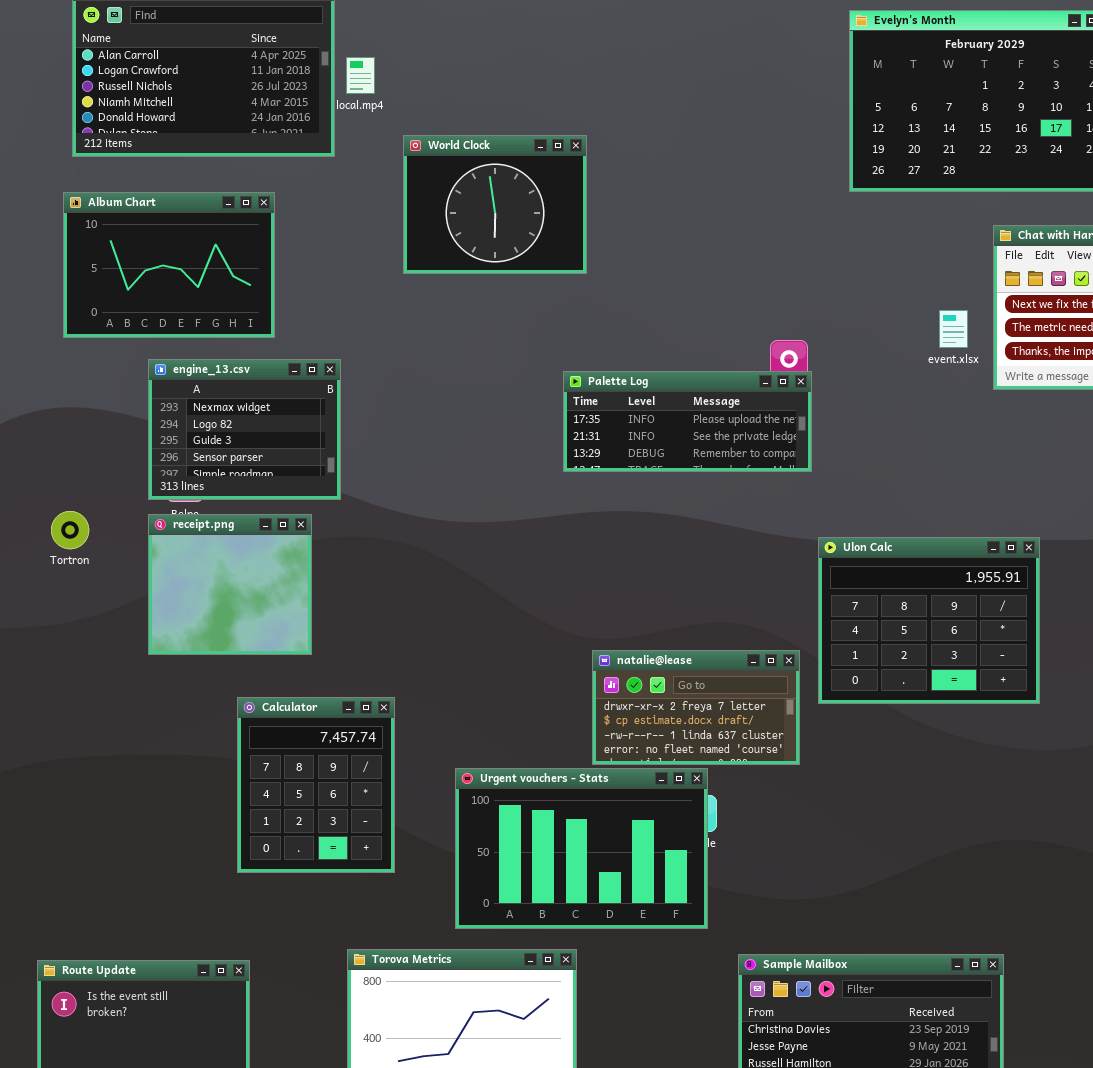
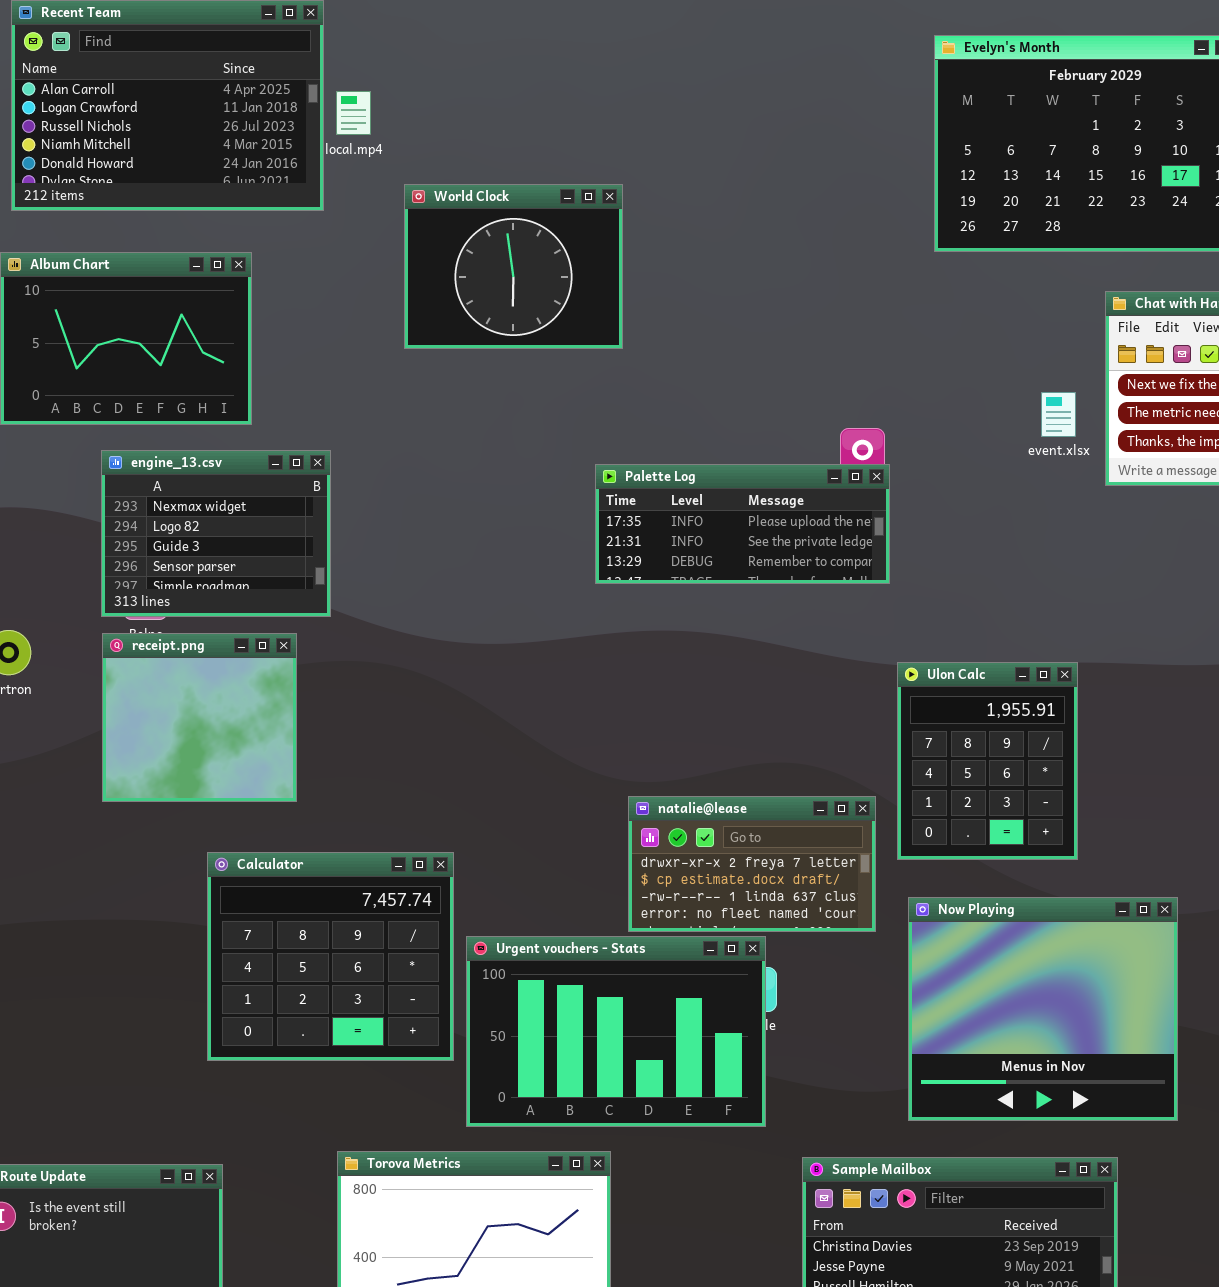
Ulon Calc: [818,537,1040,704] -> [897,662,1078,860], resized
Calculator: [237,697,395,873] -> [207,852,454,1061], resized
Now Playing: none -> [908,897,1178,1121], opened

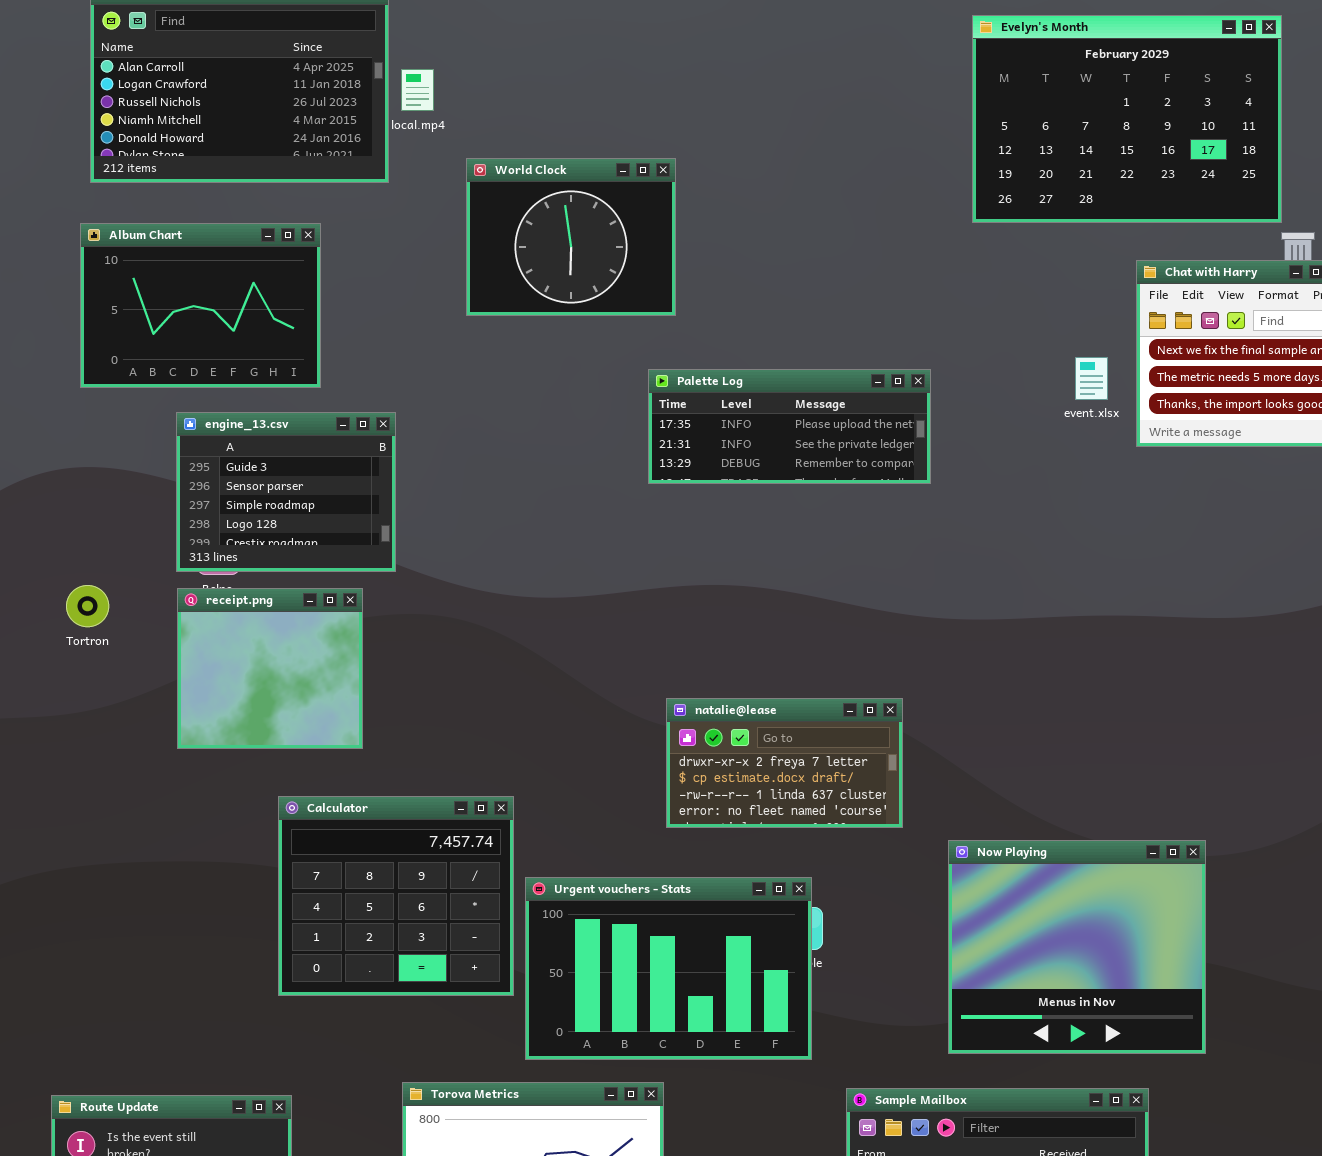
engine_13.csv: [101,450,331,617] -> [176,412,396,572], scrolled down 2 rows
Palette Log: [595,464,890,584] -> [648,369,931,484], moved
Ulon Calc: [897,662,1078,860] -> none, closed
natalie@lease: [628,796,876,932] -> [666,698,903,828], moved

